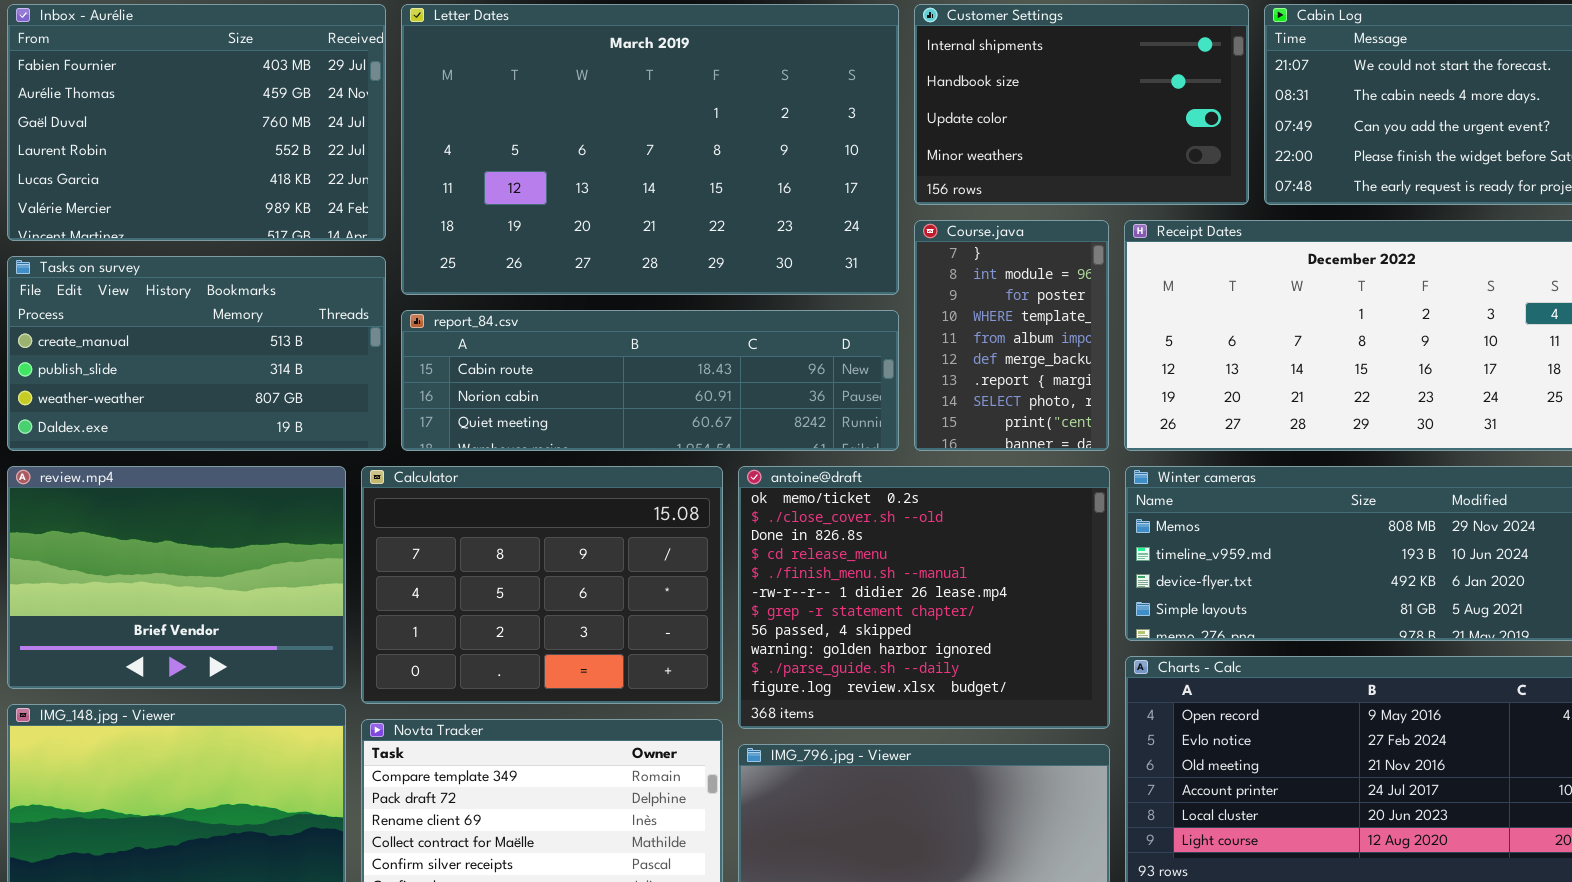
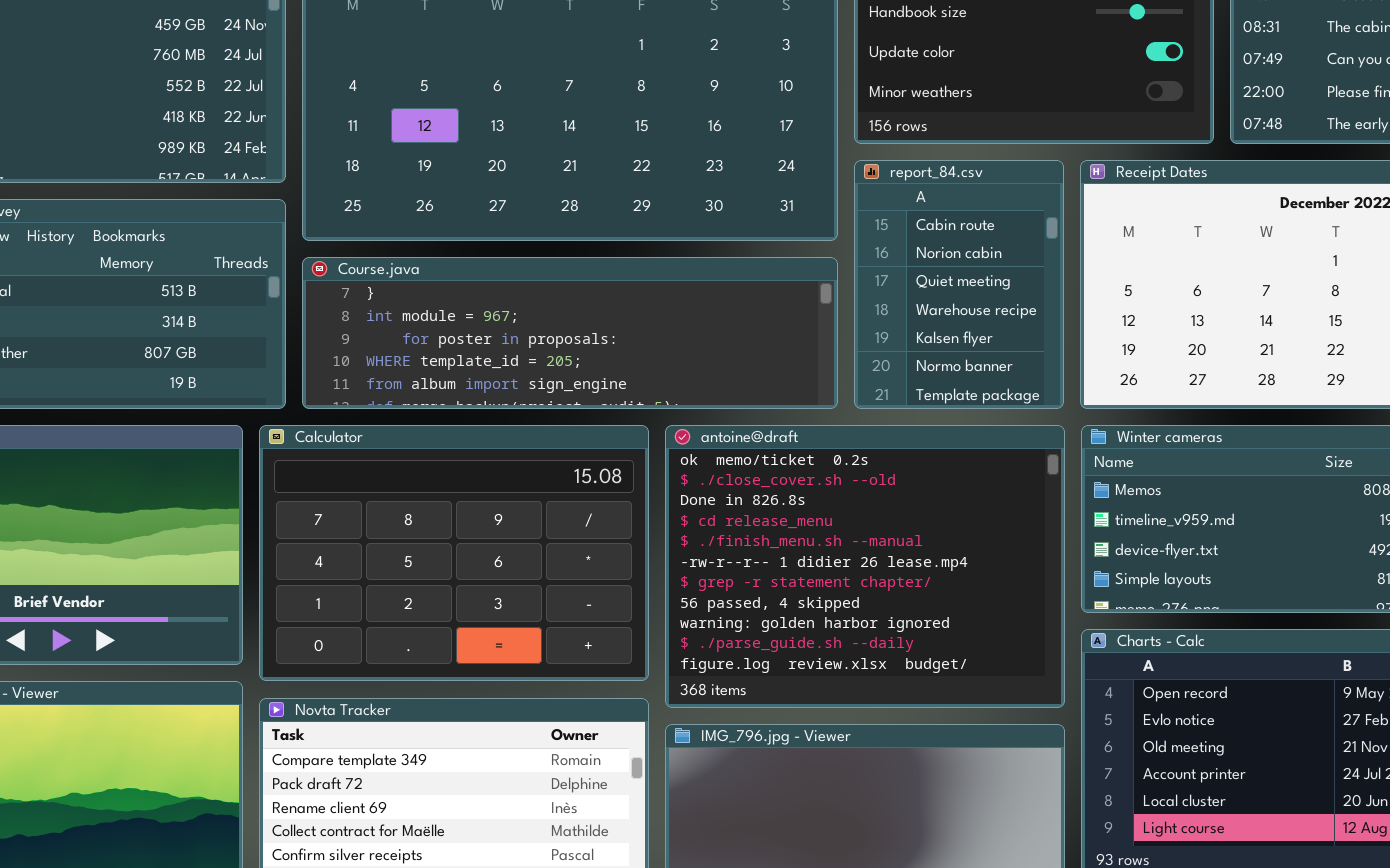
Course.java: [914,220,1109,451] -> [302,257,838,409], moved, resized
report_84.csv: [401,310,899,451] -> [854,160,1064,409], moved, resized

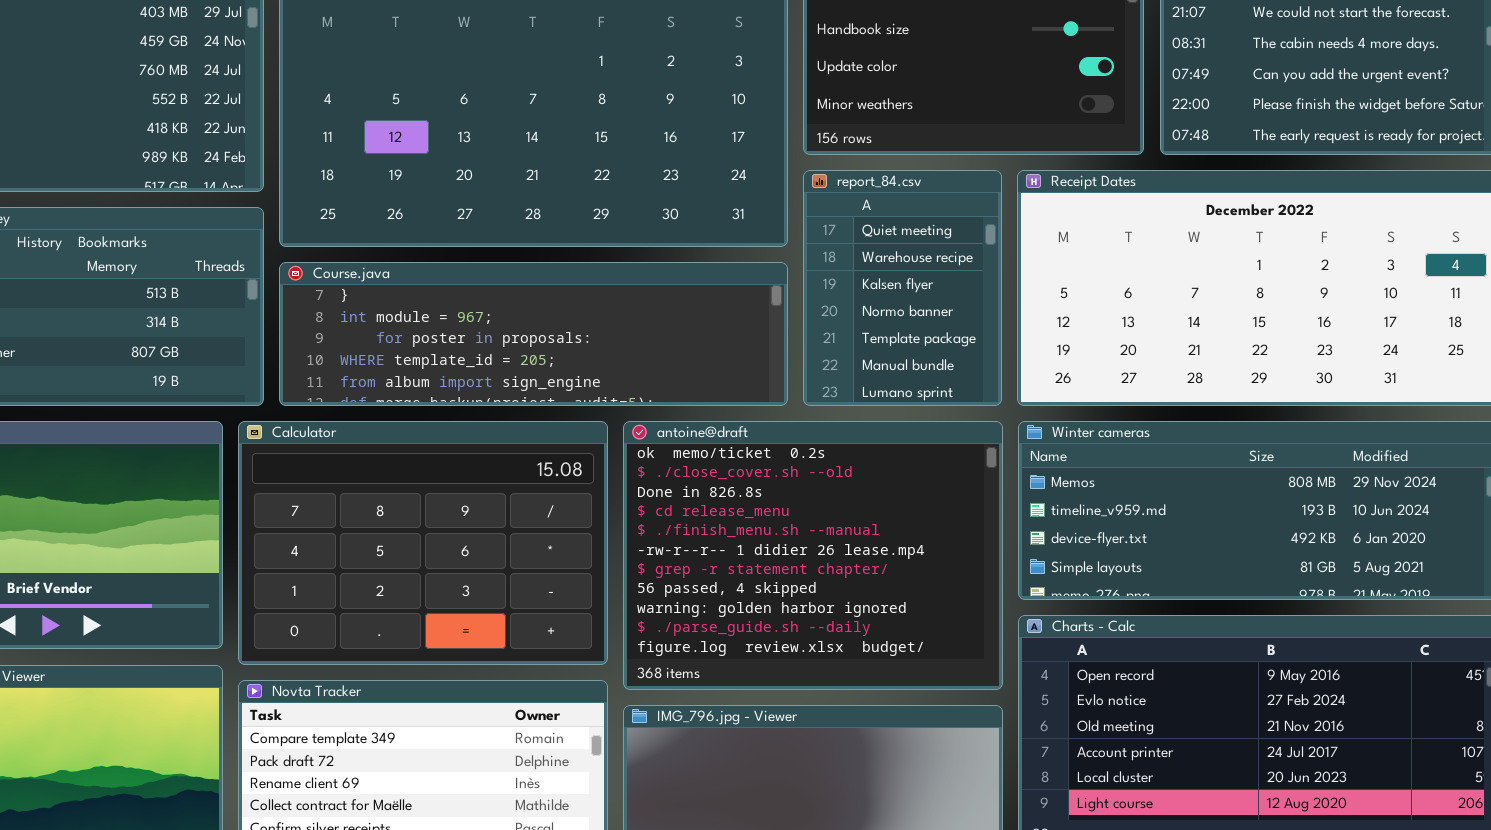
report_84.csv: [854,160,1064,409] -> [803,170,1002,406], scrolled down 2 rows

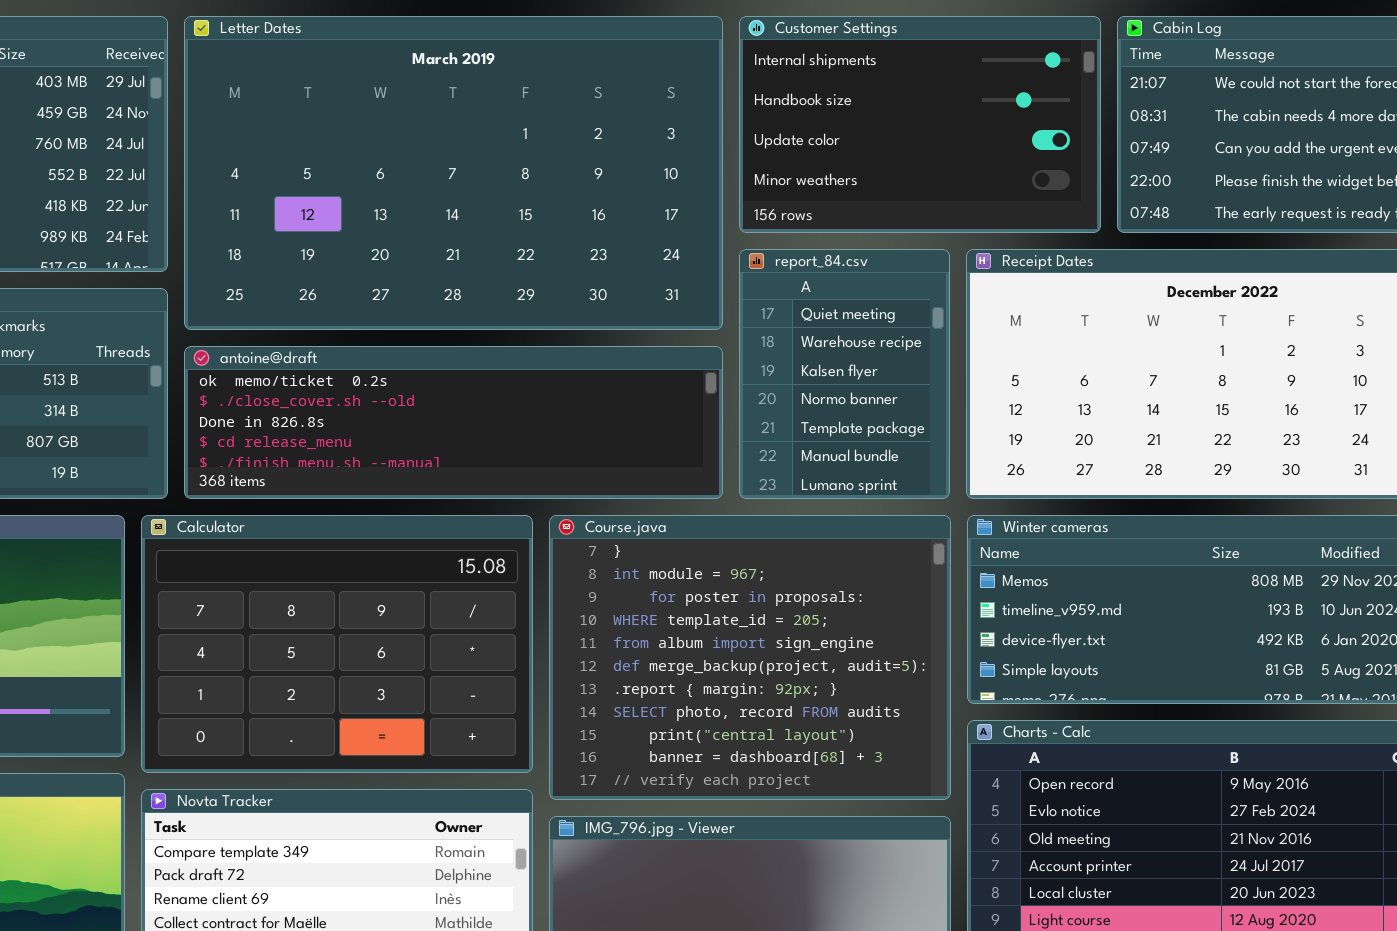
Course.java: [279,262,788,406] -> [549,515,951,800], moved, resized
antoine@draft: [623,421,1003,690] -> [184,346,723,499], moved, resized

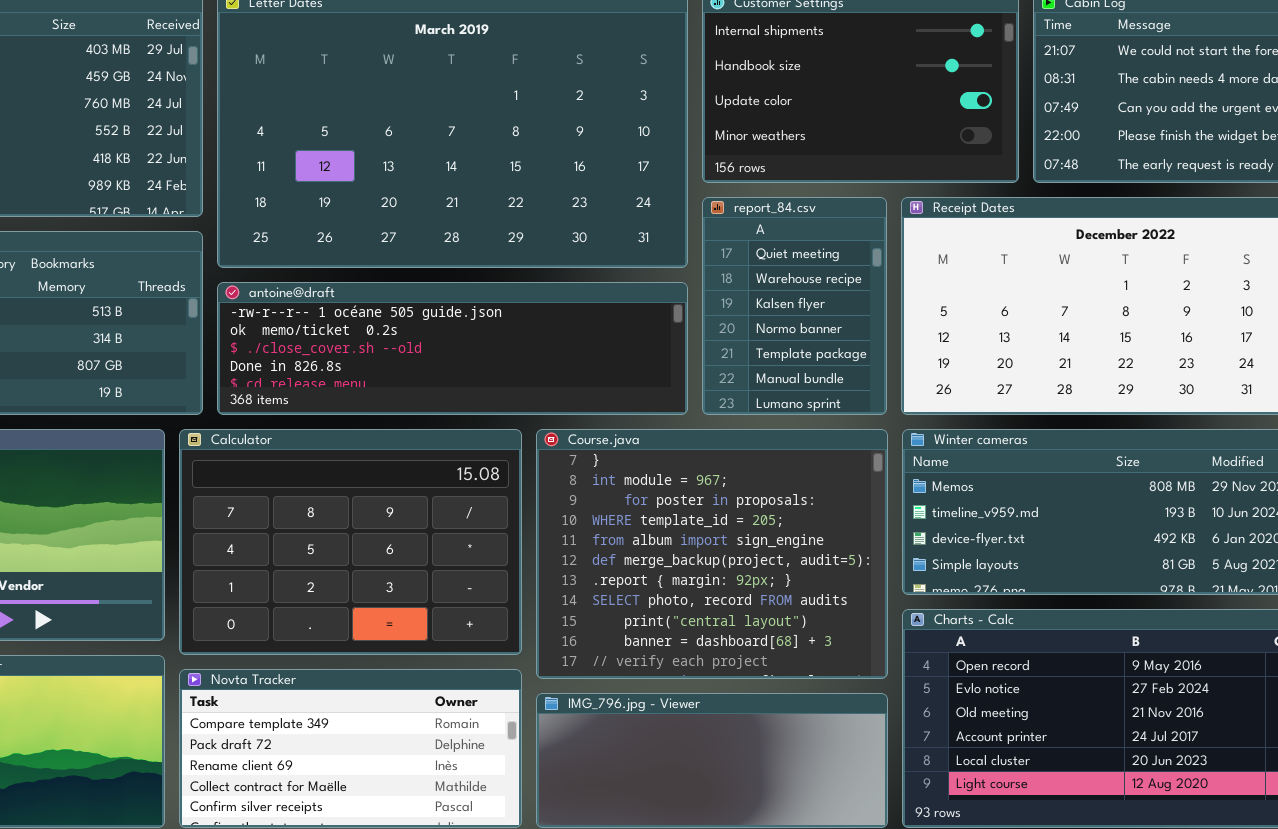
antoine@draft: [184,346,723,499] -> [217,282,688,415], scrolled up 1 row

